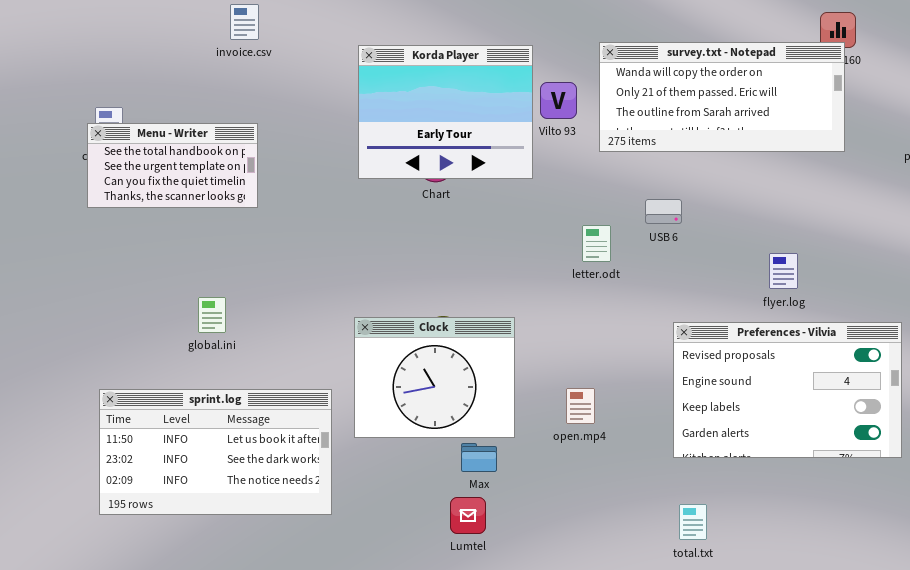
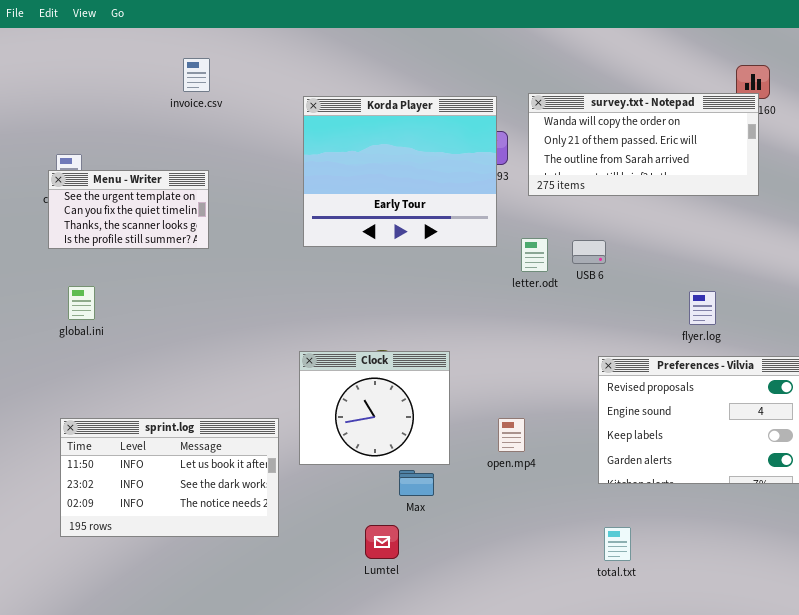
Korda Player: [358,45,533,179] -> [303,96,497,247], resized
Menu - Writer: [87,123,258,208] -> [48,170,209,249], scrolled down 1 row
letter.odt: [582,225,611,262] -> [521,238,548,272], moved
global.ini: [198,297,226,333] -> [68,286,95,320], moved
Lumtel: [450,497,486,534] -> [365,525,399,559], moved

